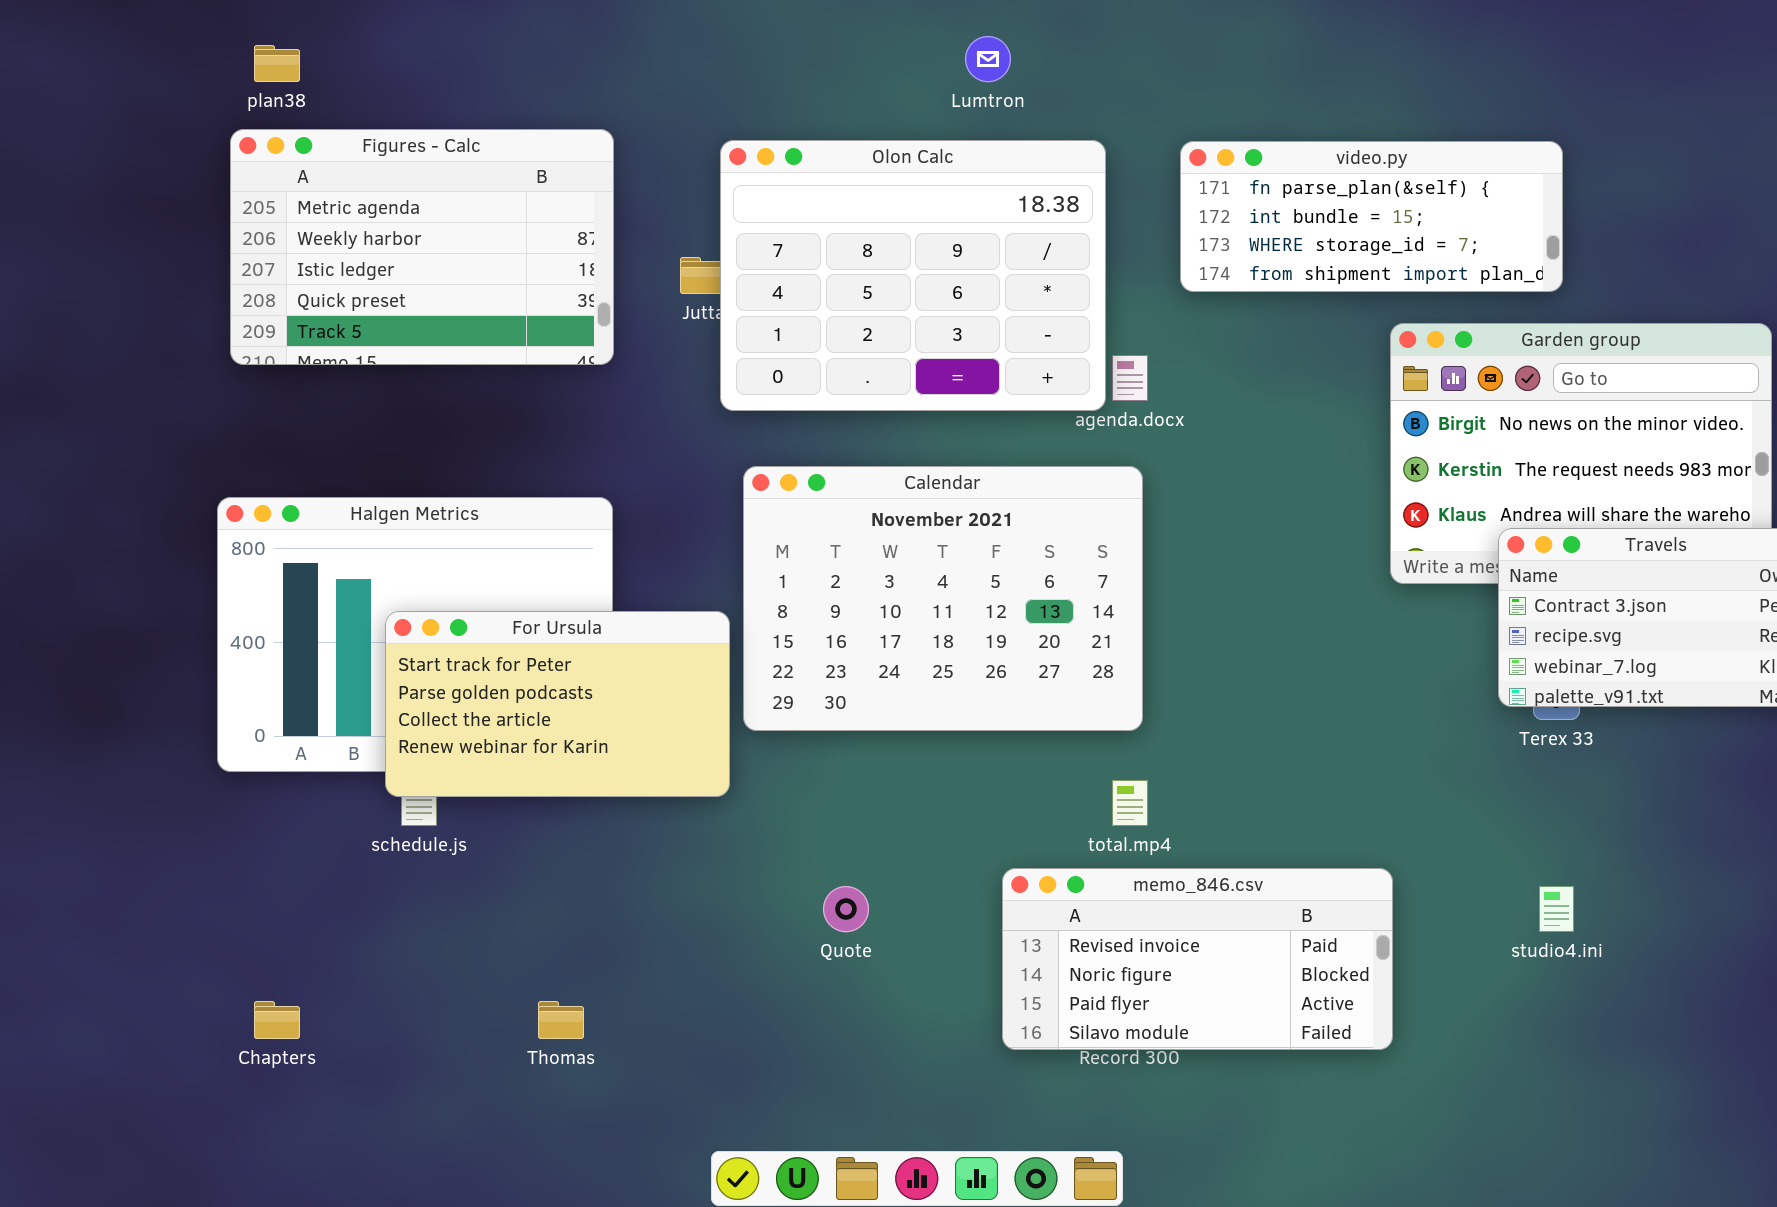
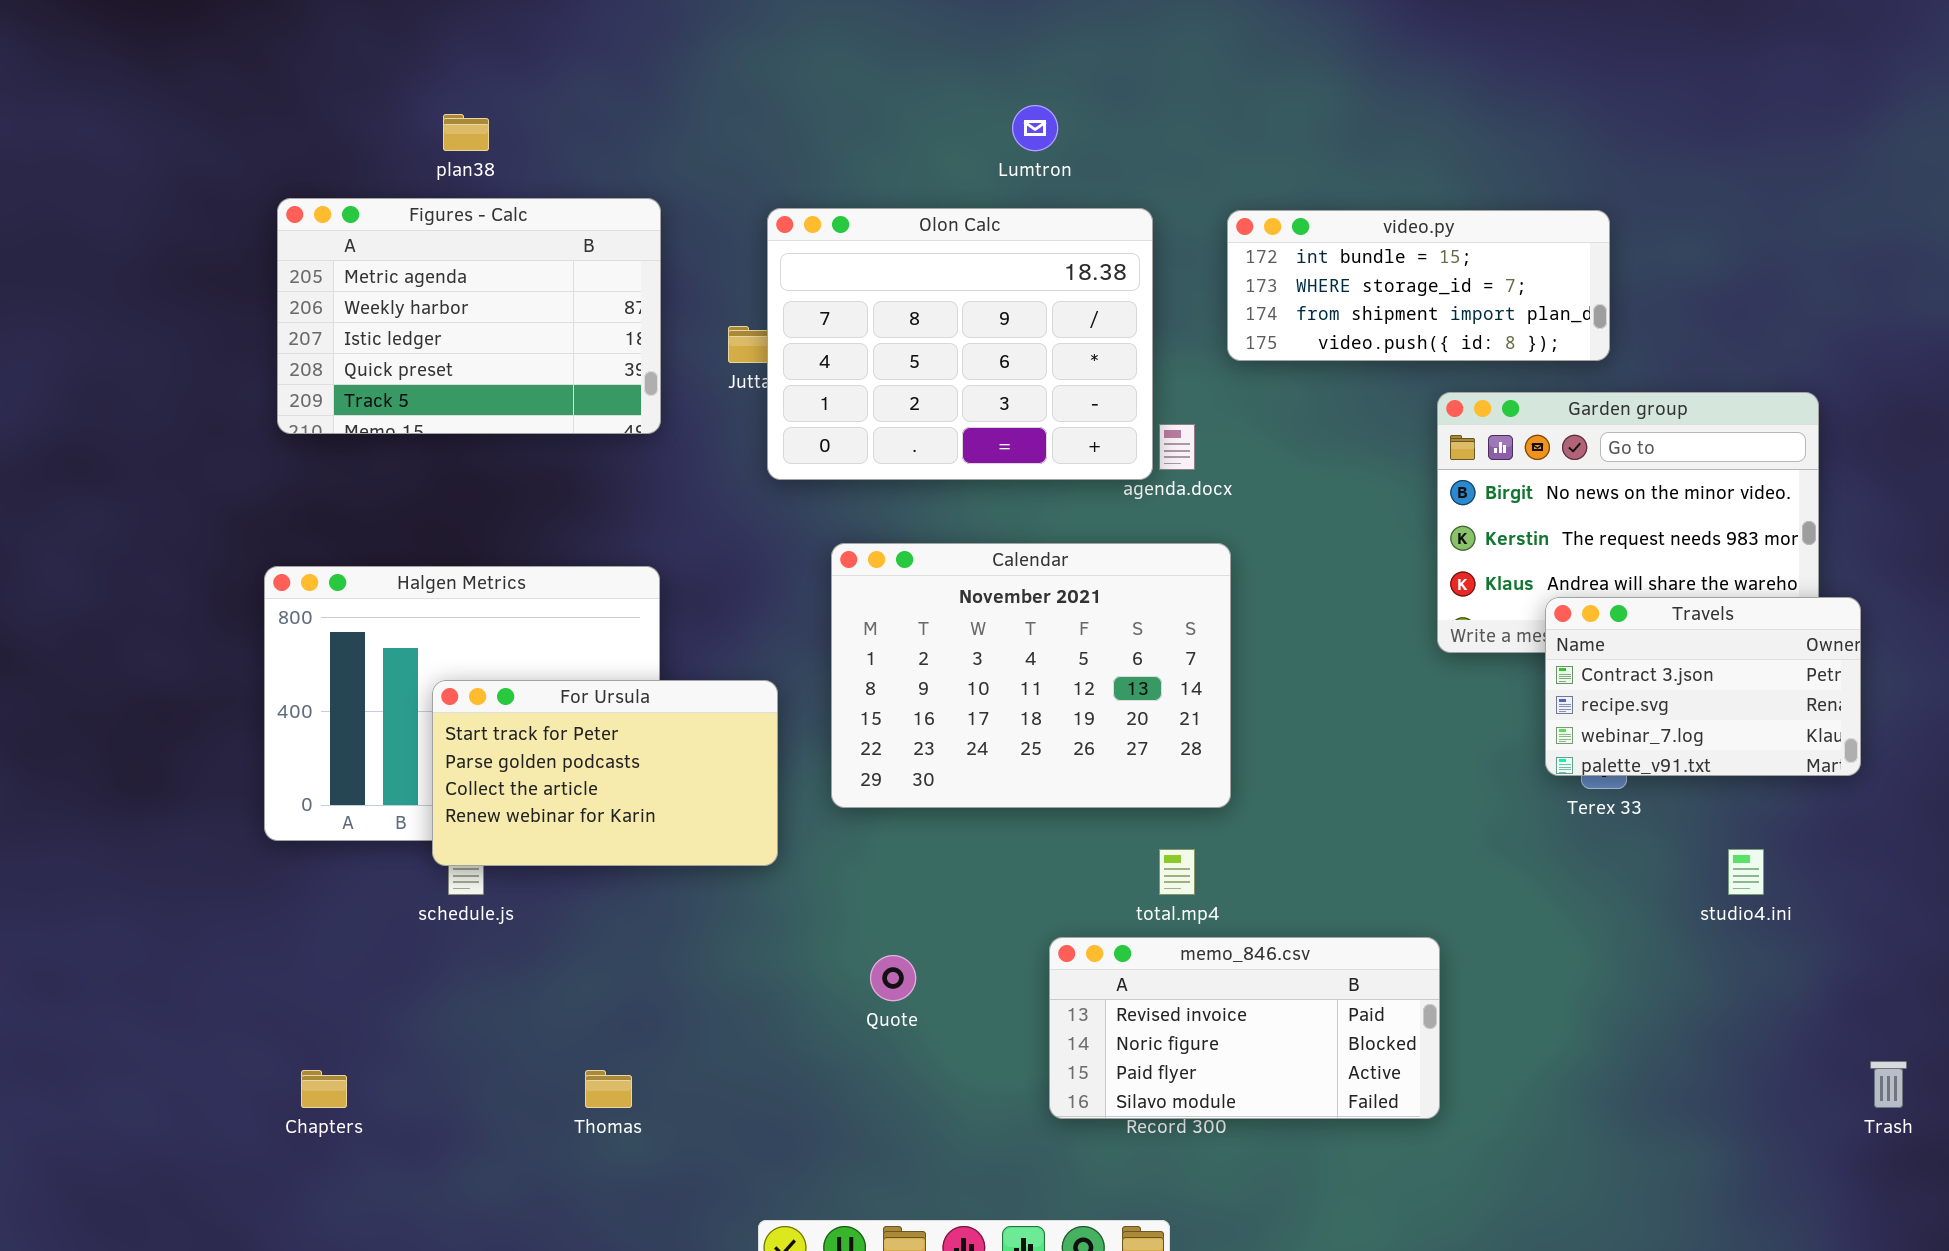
plan38: [254,45,300,82] -> [443,114,489,151], moved
video.py: [1180,141,1563,292] -> [1227,210,1610,361], scrolled down 1 row
Calendar: [743,466,1143,731] -> [831,543,1231,808], moved
studio4.ini: [1539,886,1574,932] -> [1728,849,1764,895], moved

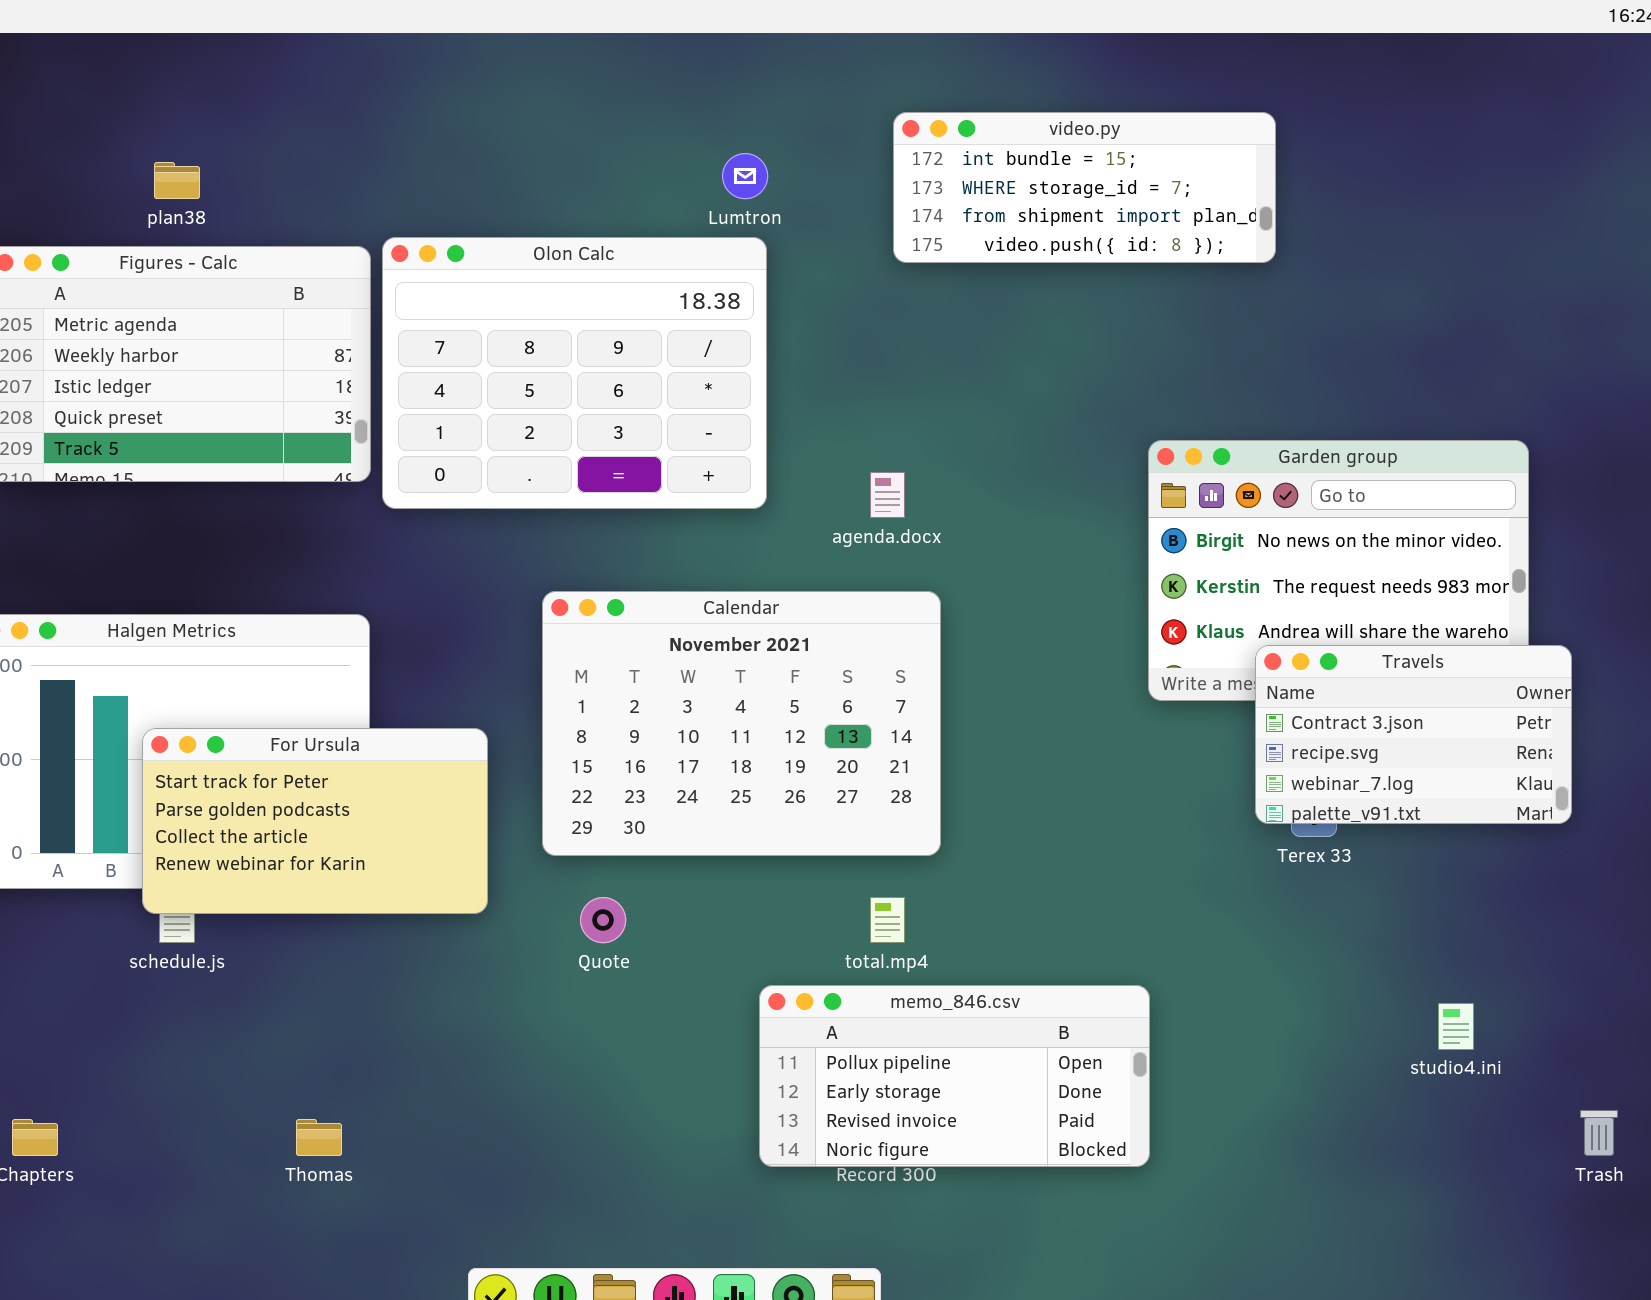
Olon Calc: [767,208,1153,480] -> [382,237,767,509], moved
video.py: [1227,210,1610,361] -> [893,112,1276,263], moved
studio4.ini: [1728,849,1764,895] -> [1438,1003,1474,1050], moved
memo_846.csv: [1049,937,1440,1119] -> [759,985,1150,1167], scrolled up 2 rows
Quote: [870,955,916,1001] -> [580,897,626,943], moved

